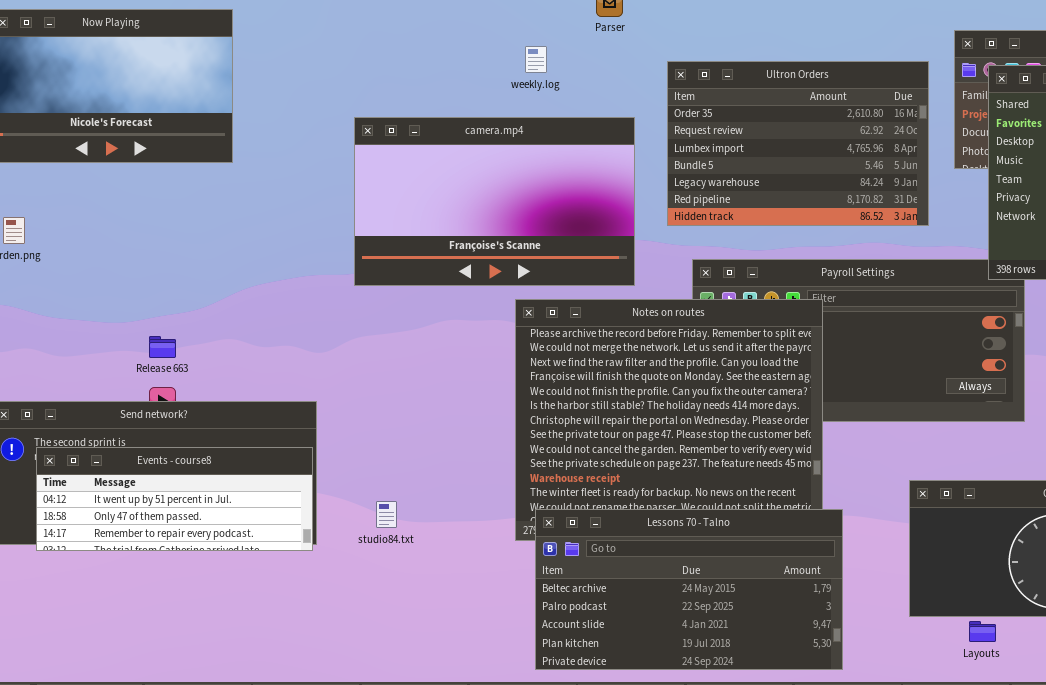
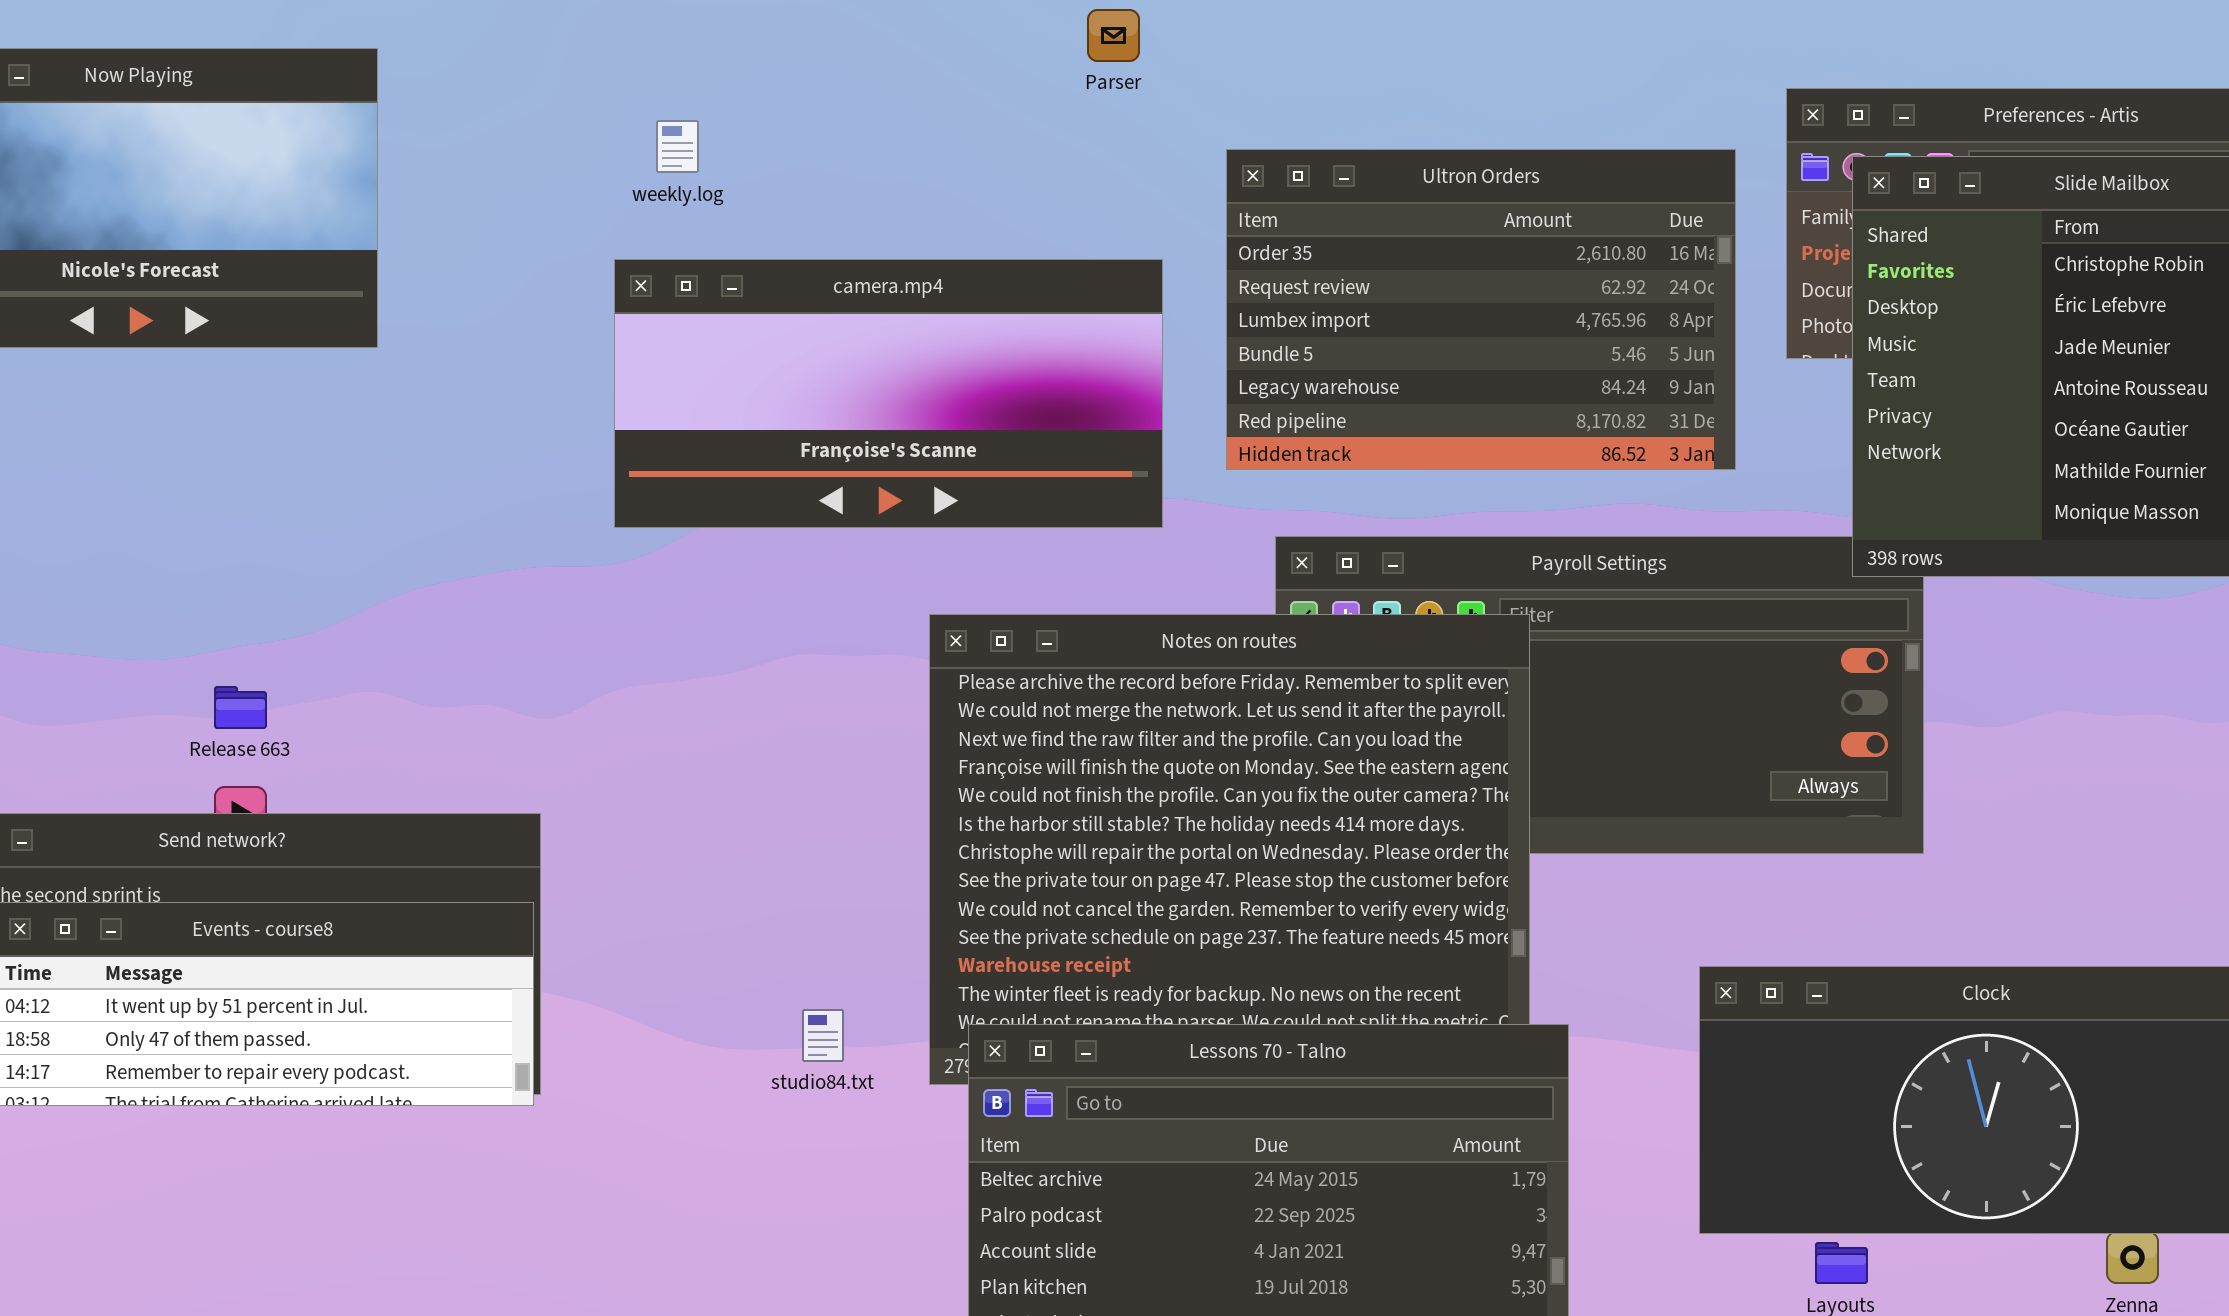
weekly.log: [525,46,547,73] -> [656,120,699,173], moved
camera.mp4: [354,117,635,286] -> [614,259,1163,528], resized
studio84.txt: [376,501,397,528] -> [802,1009,844,1062], moved

